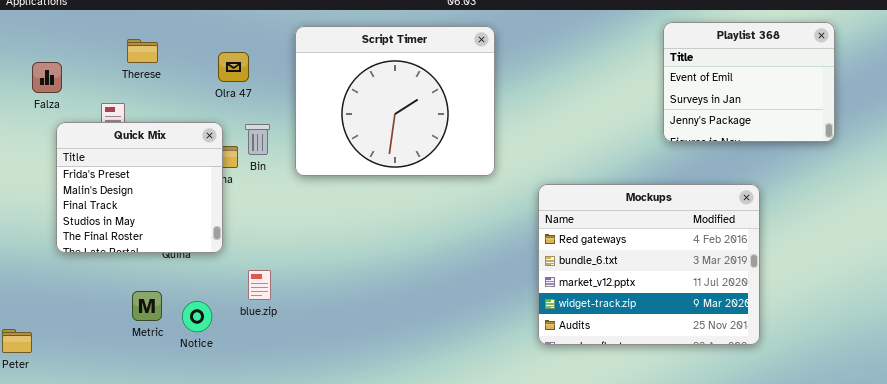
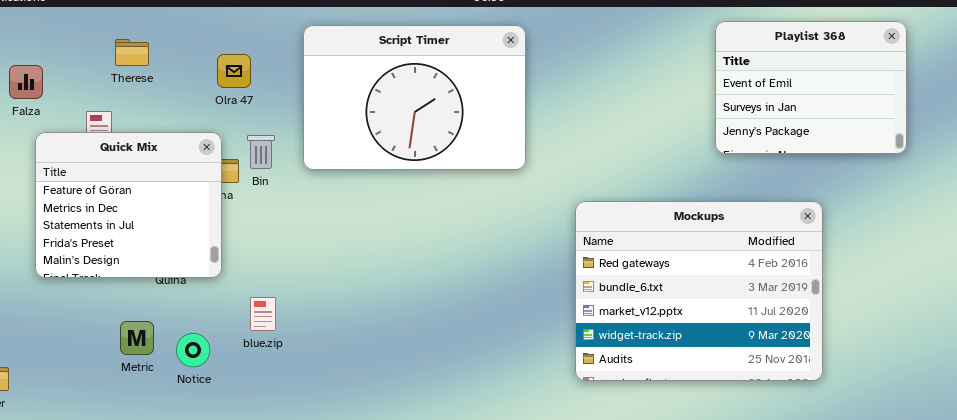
Script Timer: [295,26,495,176] -> [303,25,526,170], resized
Quick Mix: [56,122,223,253] -> [35,132,222,278], scrolled up 3 rows

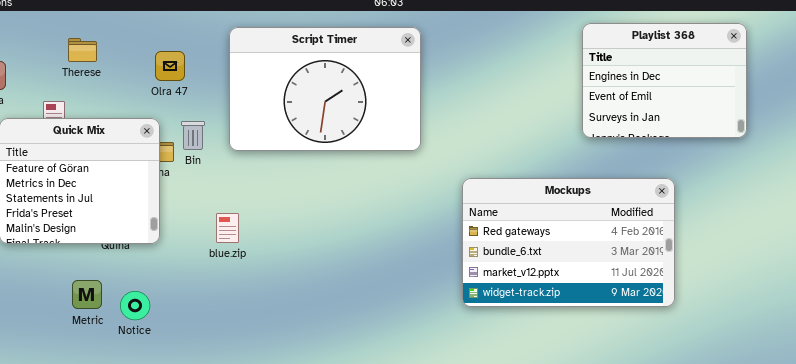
Playlist 368: [715,21,907,154] -> [582,23,747,138], scrolled up 1 row
Mockups: [575,201,823,381] -> [462,178,675,307], resized
blue.zip: [250,297,276,331] -> [216,213,239,243], moved

